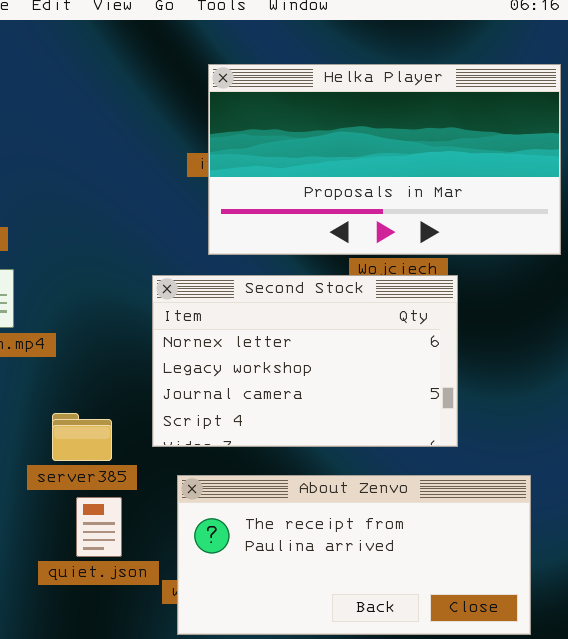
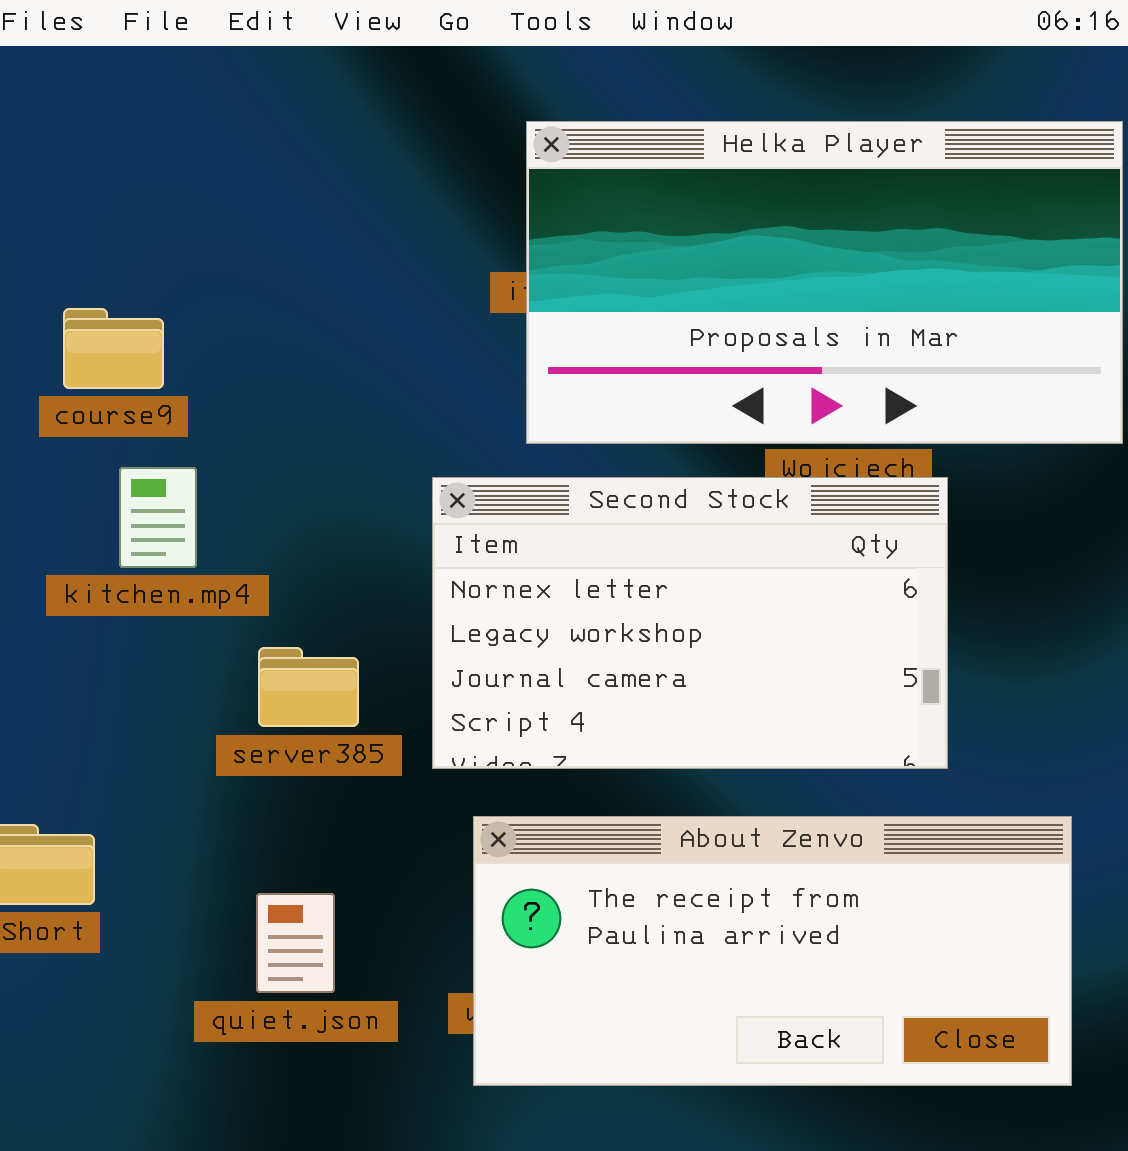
server385: [52,413,112,461] -> [258,647,359,727], moved
quiet.json: [76,497,122,557] -> [256,893,335,993], moved

